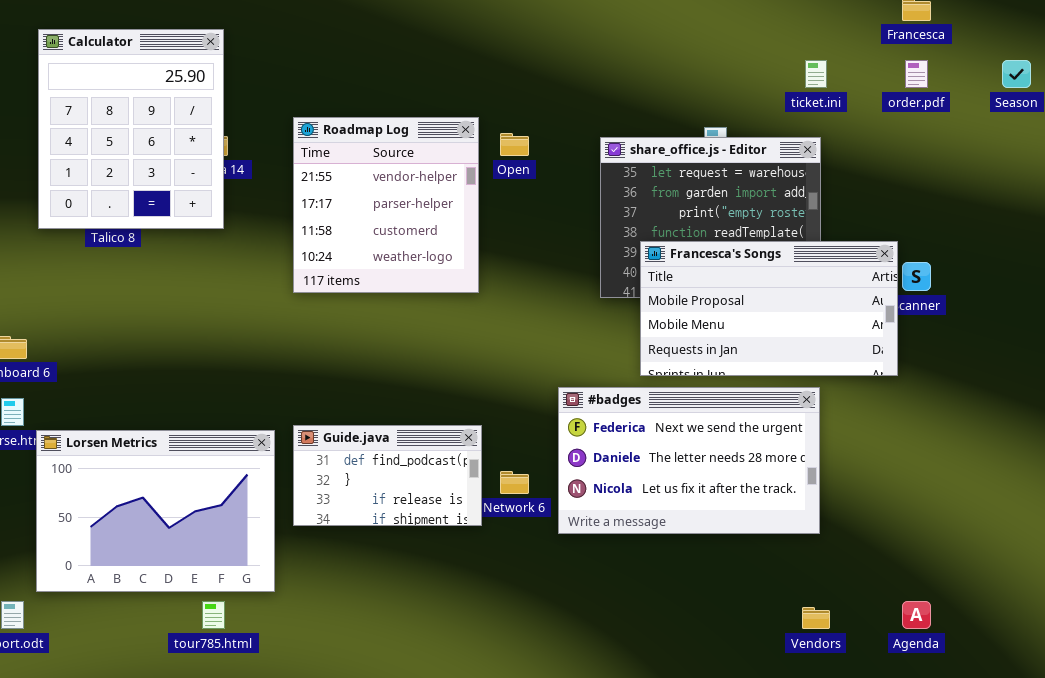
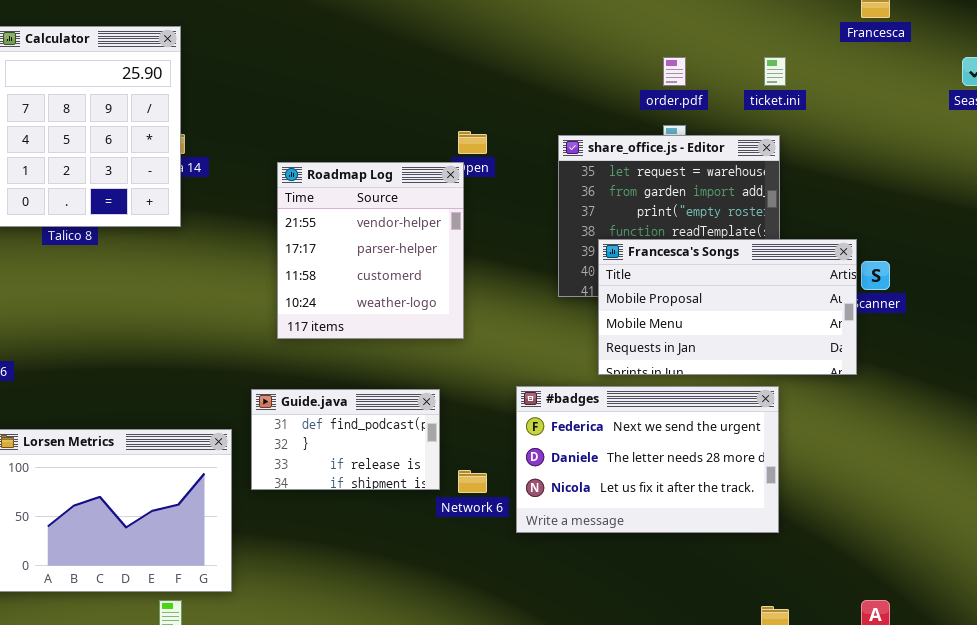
order.pdf: [905,60,928,88] -> [663,57,686,86], moved
Roadmap Log: [293,117,479,293] -> [277,162,464,339], moved
Guide.java: [293,425,482,526] -> [251,389,440,490], moved

